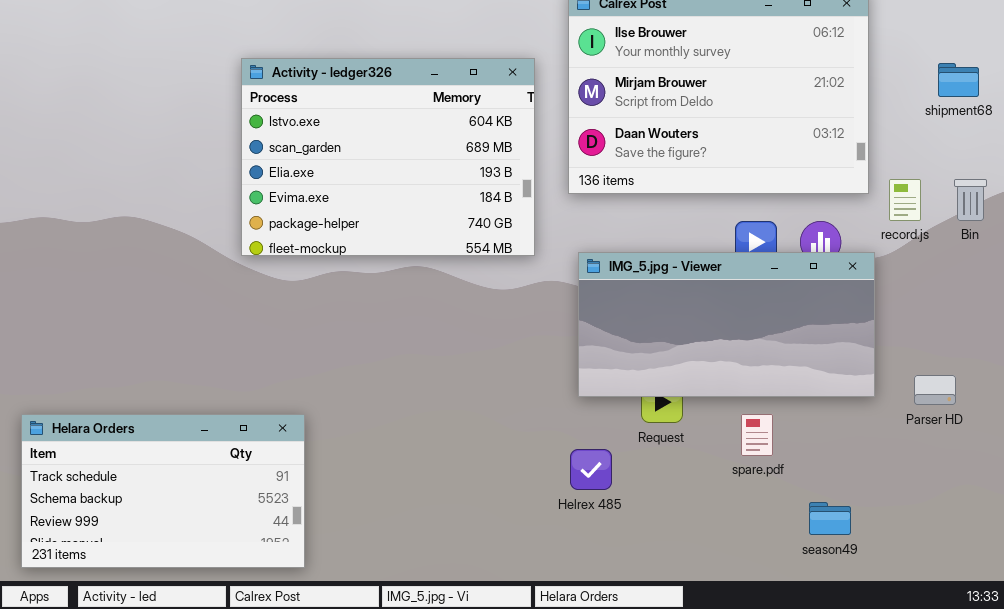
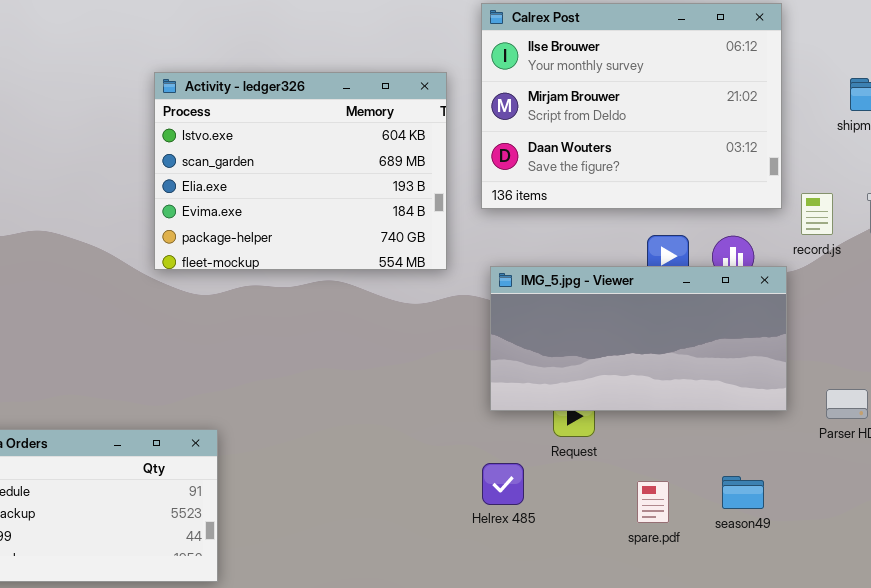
spare.pdf: [741,414,773,456] -> [637,481,669,523], moved
season49: [809,502,851,535] -> [722,476,764,509], moved

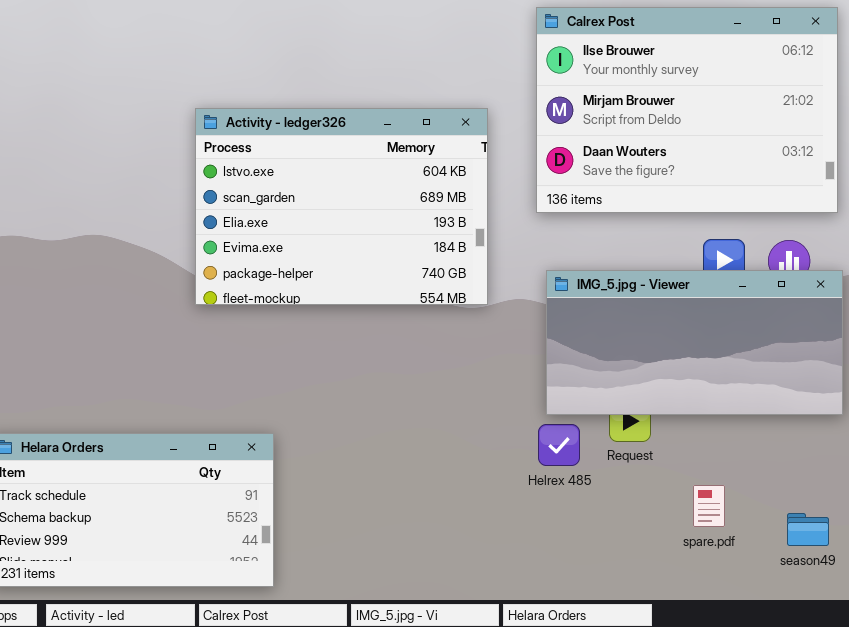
Activity - ledger326: [154,72,447,270] -> [195,108,488,305], moved
Helrex 485: [482,463,524,505] -> [538,424,580,466], moved
season49: [722,476,764,509] -> [787,513,829,546], moved

